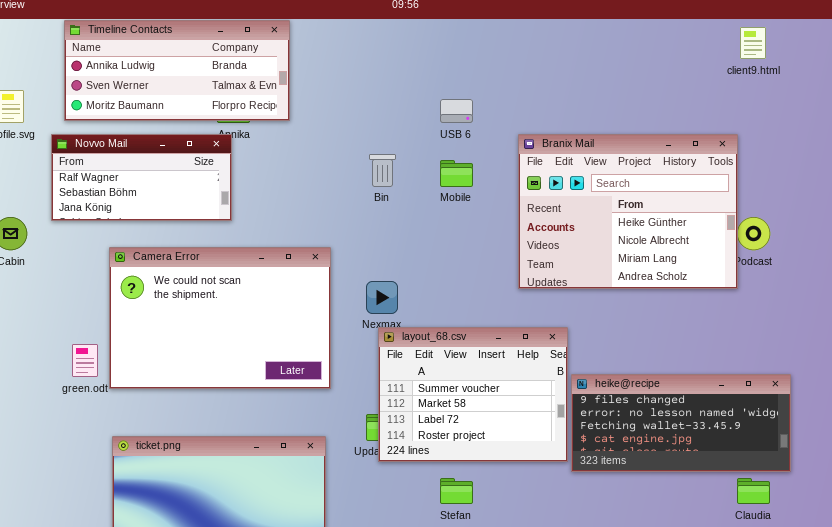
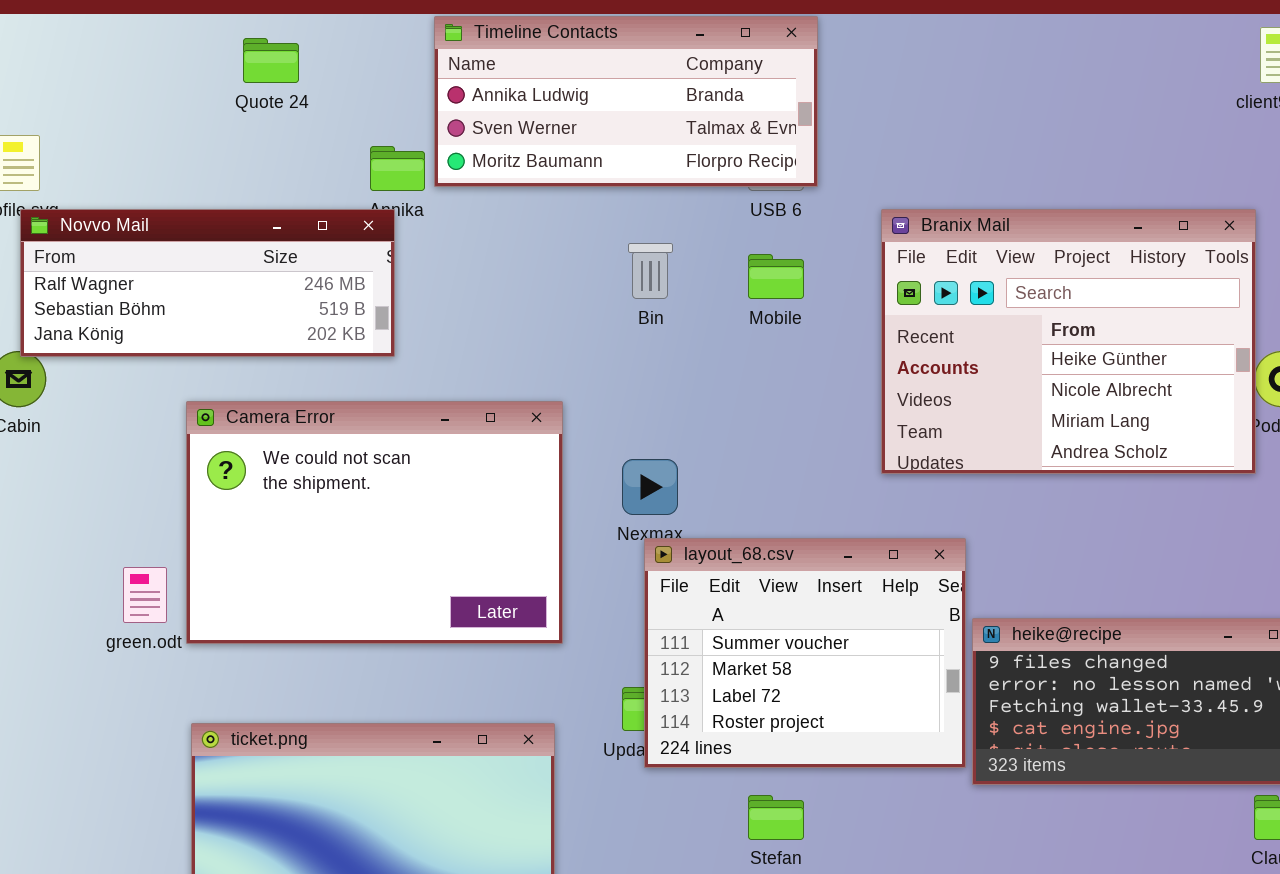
Timeline Contacts: [64,20,290,121] -> [434,16,818,187], moved
Novvo Mail: [51,134,232,221] -> [20,209,395,357], resized

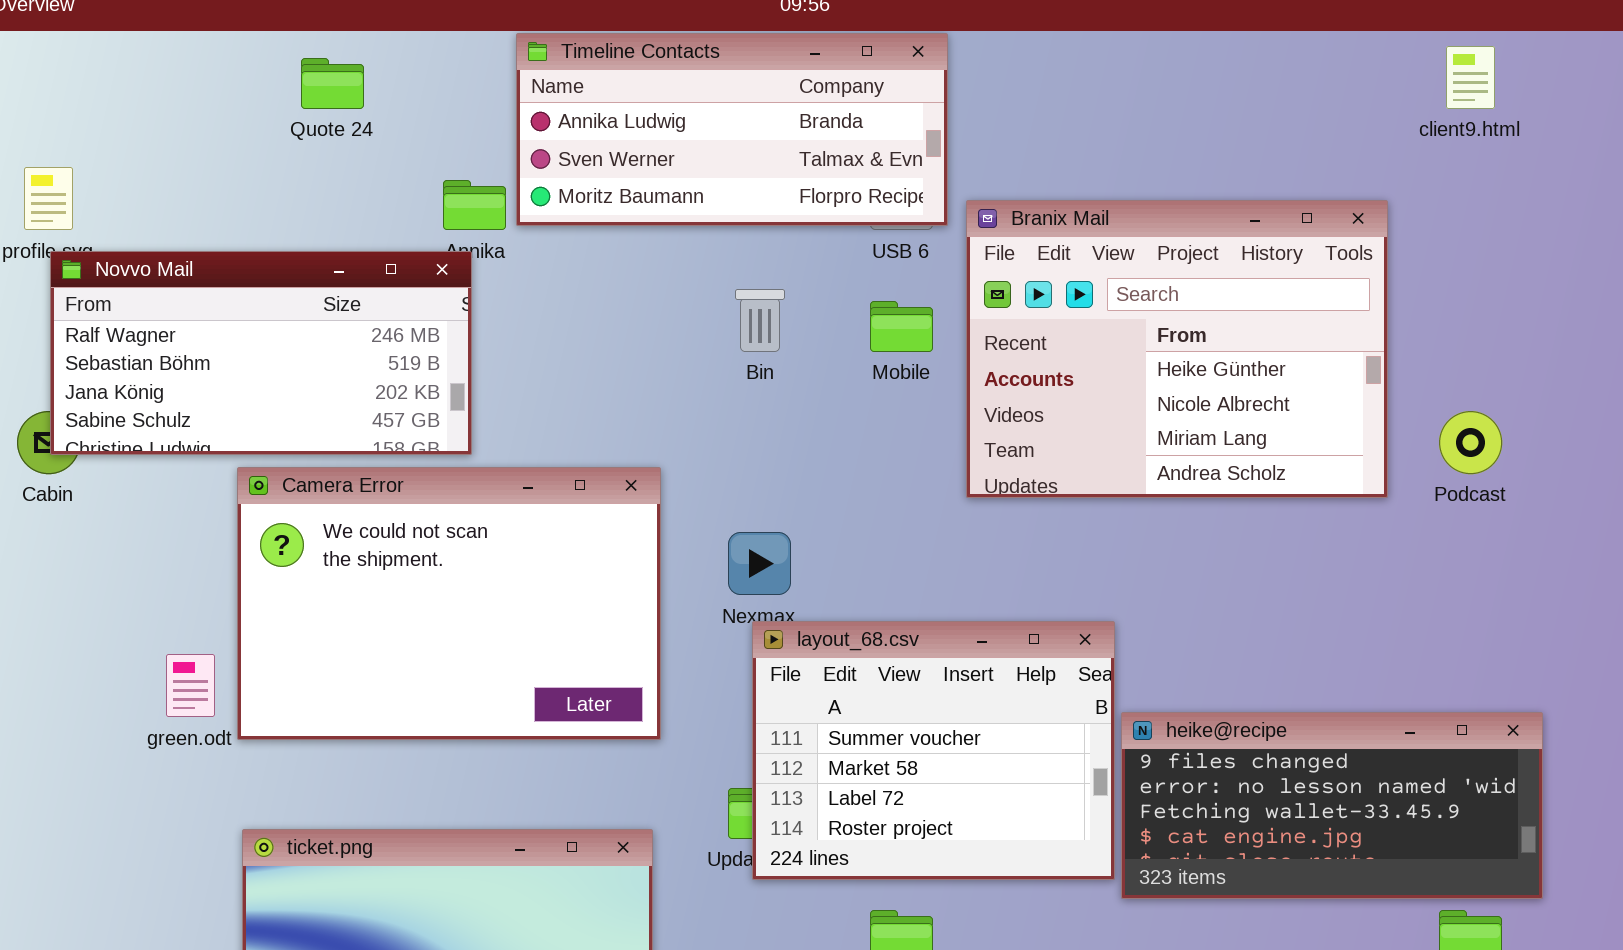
Novvo Mail: [20,209,395,357] -> [50,251,472,455], resized
Branix Mail: [881,209,1256,474] -> [966,200,1388,498], moved

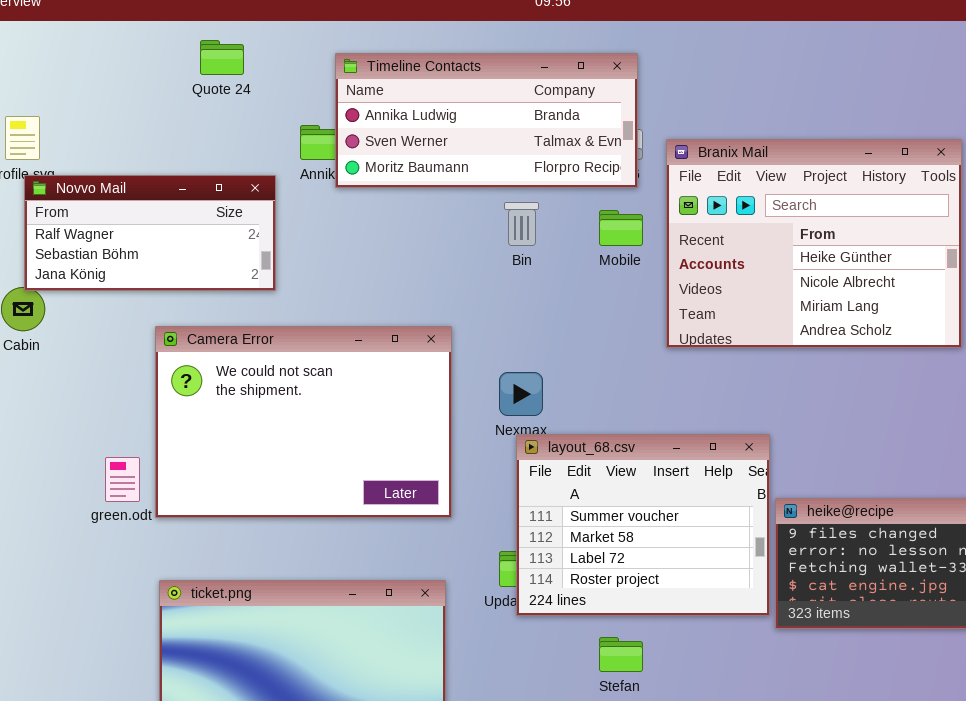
Timeline Contacts: [516,33,948,226] -> [335,53,638,188], moved
Novvo Mail: [50,251,472,455] -> [24,175,276,291], resized

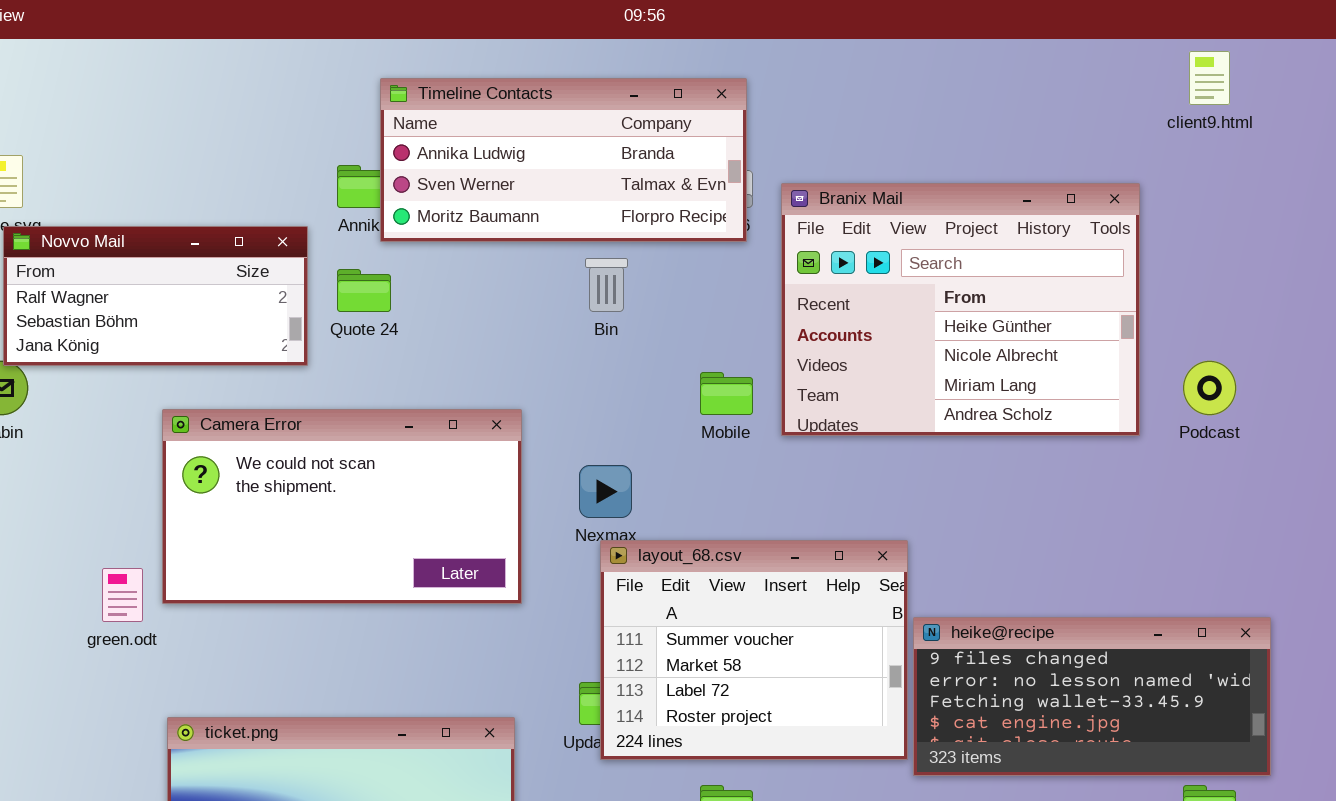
Quote 24: [200,40,244,75] -> [337,269,391,312], moved
Mobile: [599,210,643,246] -> [700,372,753,415], moved
Camera Error: [155,326,452,518] -> [162,409,522,604], resized

